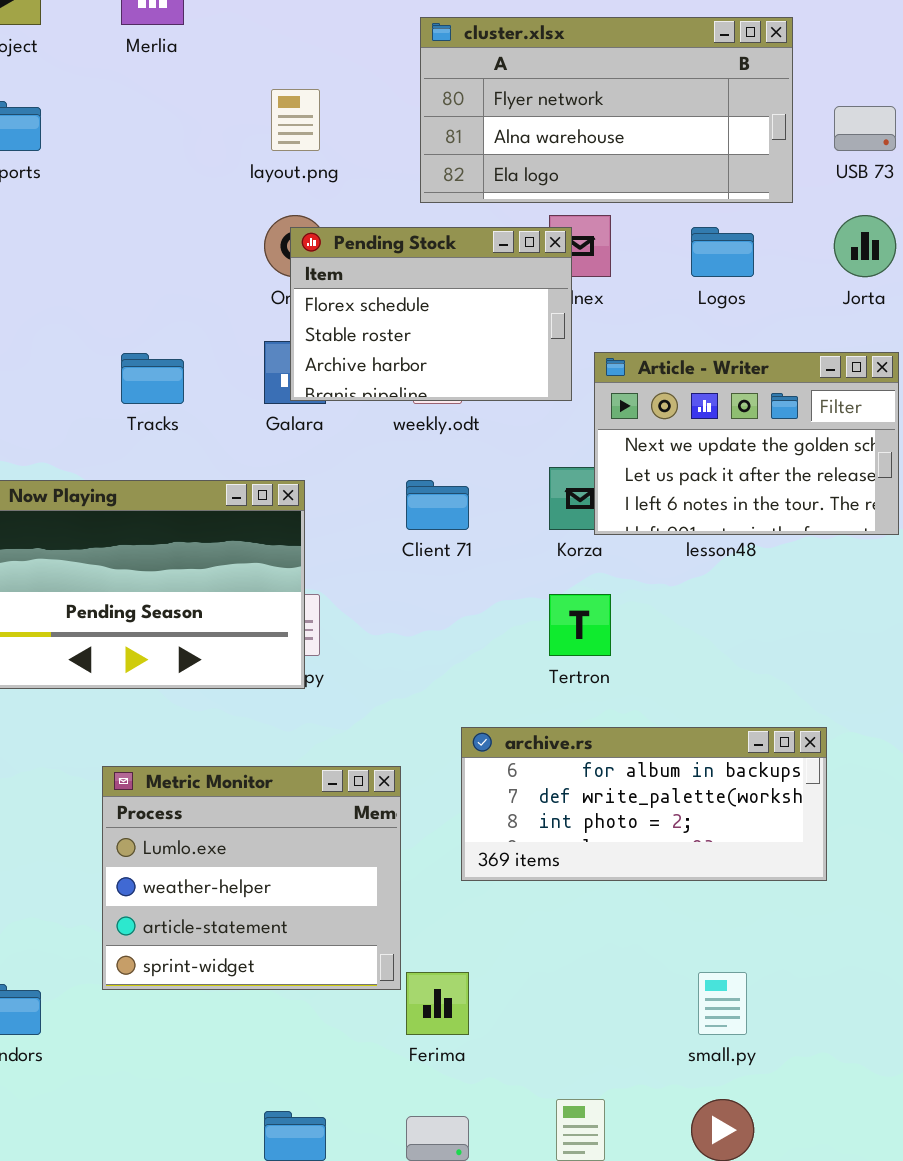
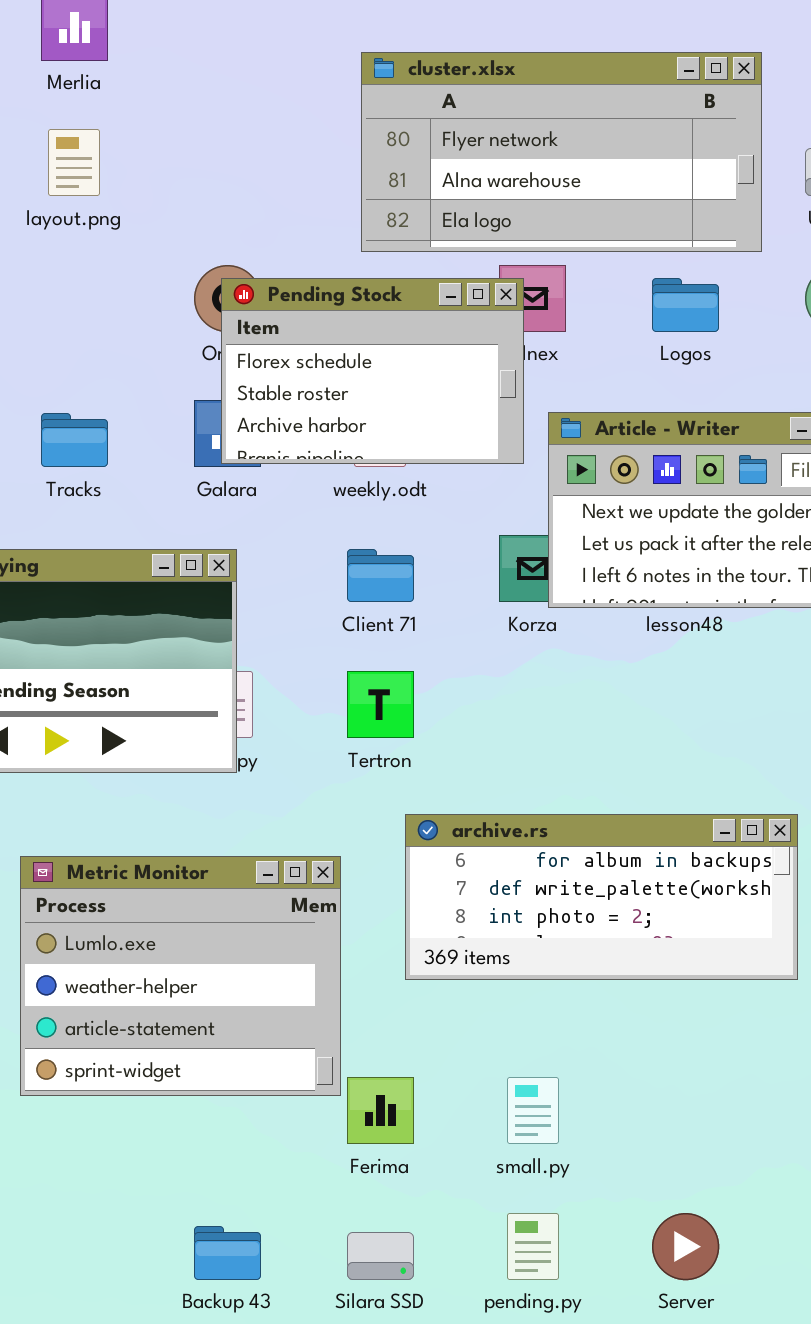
layout.png: [271,89,320,151] -> [48,129,100,196], moved
Tertron: [549,594,611,656] -> [347,671,414,738], moved
small.py: [698,972,747,1035] -> [507,1077,559,1144], moved

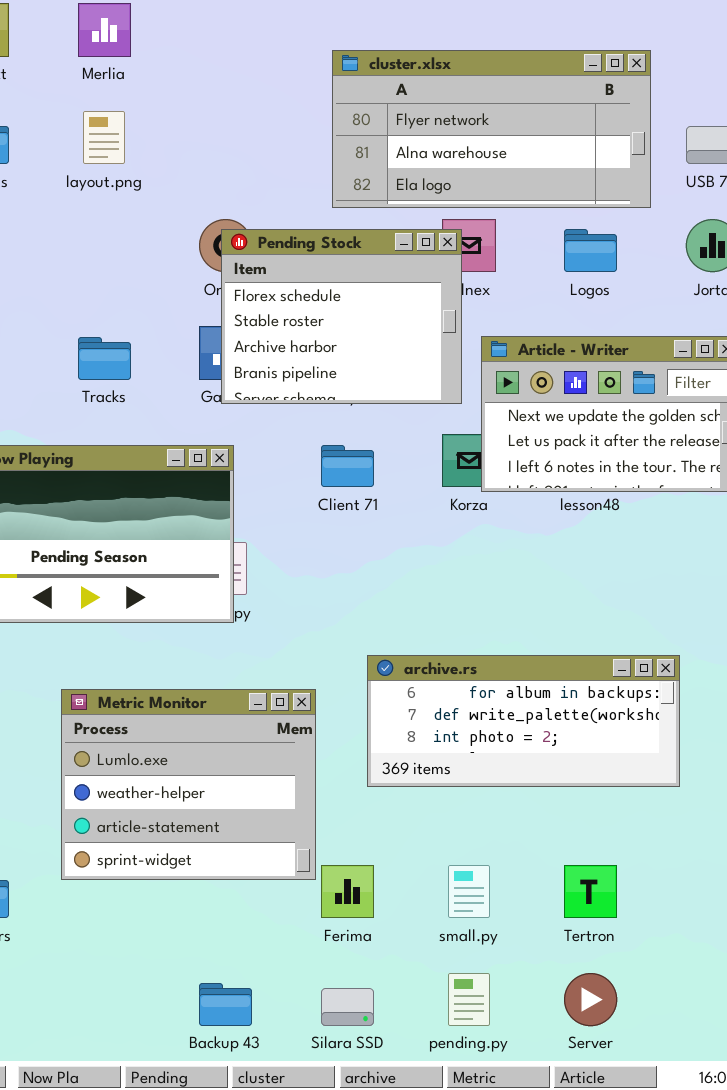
Pending Stock: [221,278,524,464] -> [221,229,462,404], resized
Tertron: [347,671,414,738] -> [564,865,617,918], moved

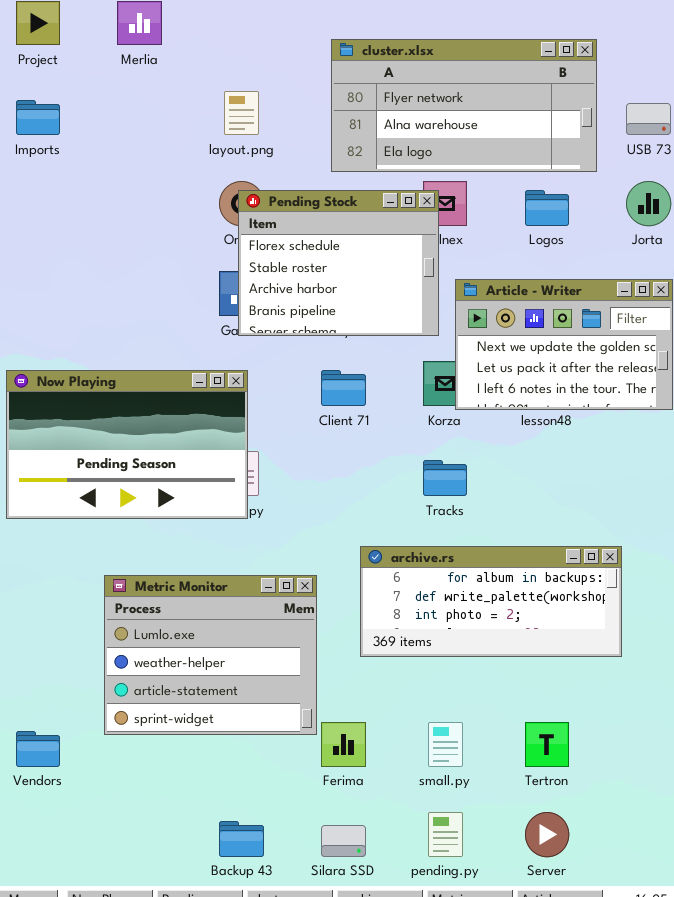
layout.png: [83,111,125,164] -> [224,91,259,135], moved
Tracks: [78,337,131,380] -> [423,460,467,496], moved

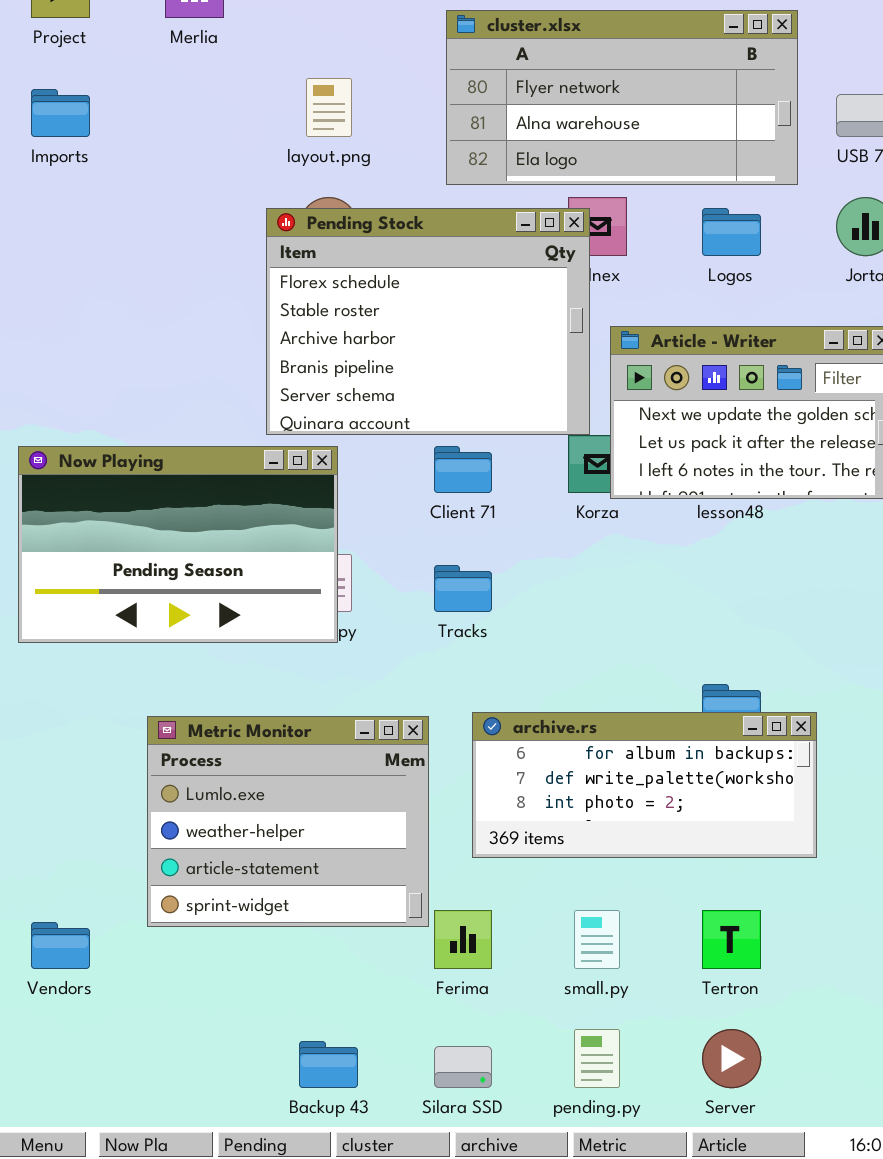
Pending Stock: [238,190,439,336] -> [266,208,590,435], resized
Tracks: [423,460,467,496] -> [434,565,492,612], moved
archive.rs: [360,546,622,657] -> [472,712,817,858], moved

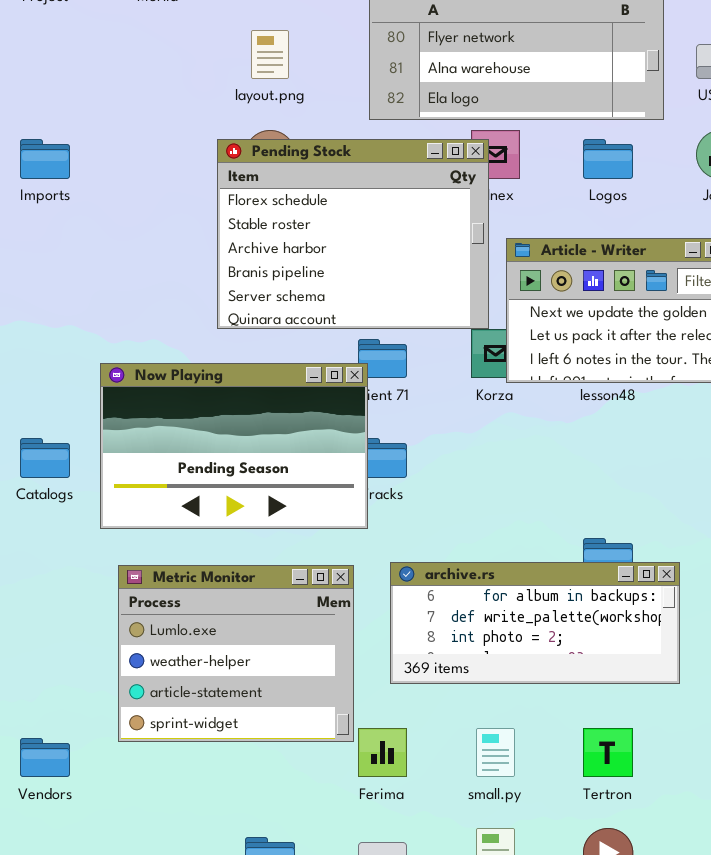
Imports: [31,89,90,137] -> [20,139,70,179], moved
Now Playing: [18,446,338,643] -> [100,363,368,529], moved

